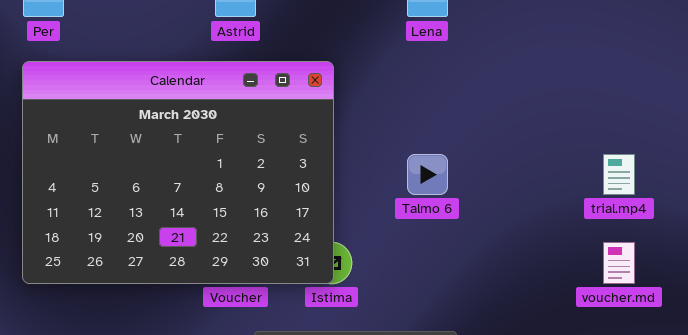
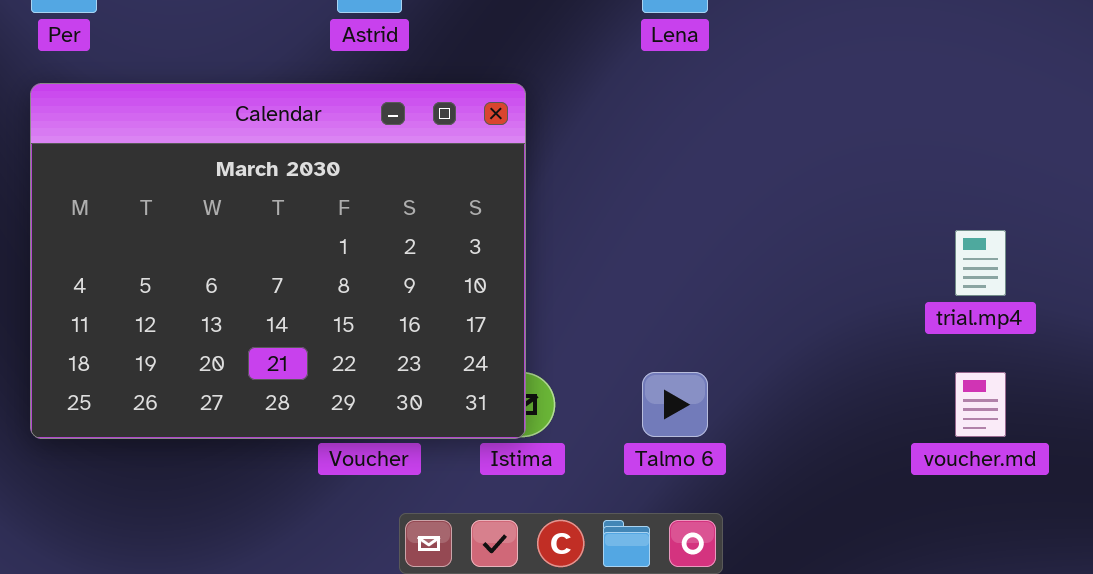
Talmo 6: [407,154,448,195] -> [642,372,708,437], moved

